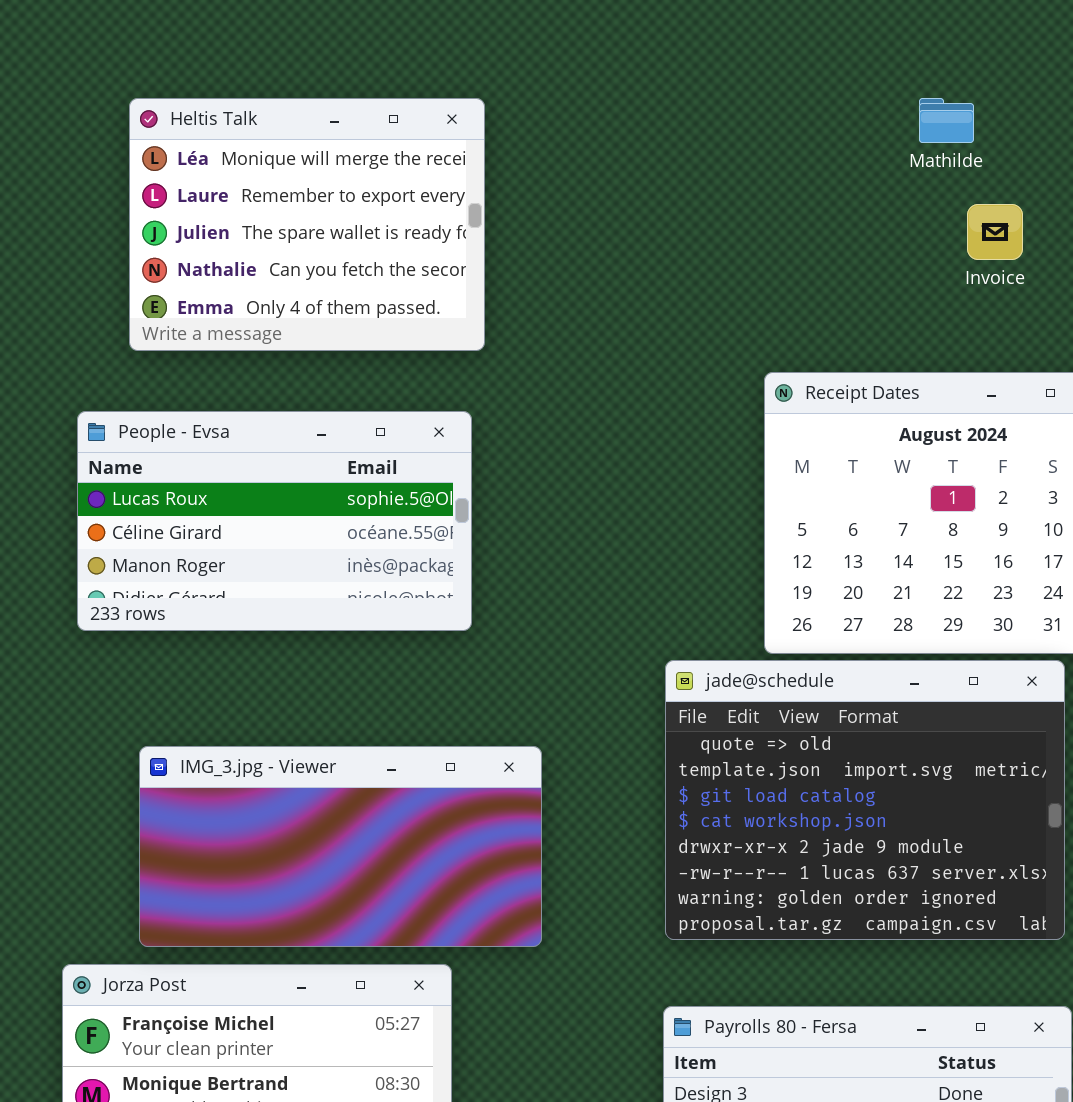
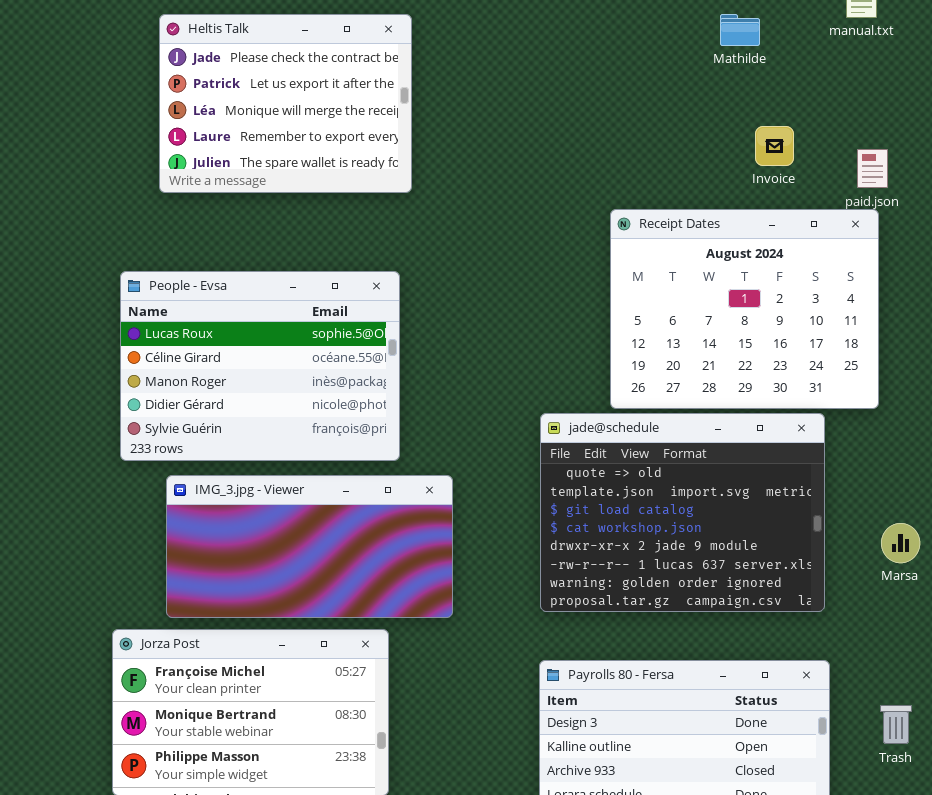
Heltis Talk: [129,98,485,351] -> [159,14,412,193], scrolled up 2 rows
Invoice: [967,204,1023,260] -> [755,126,794,166], moved
People - Evsa: [77,411,472,631] -> [120,271,400,461], moved, resized

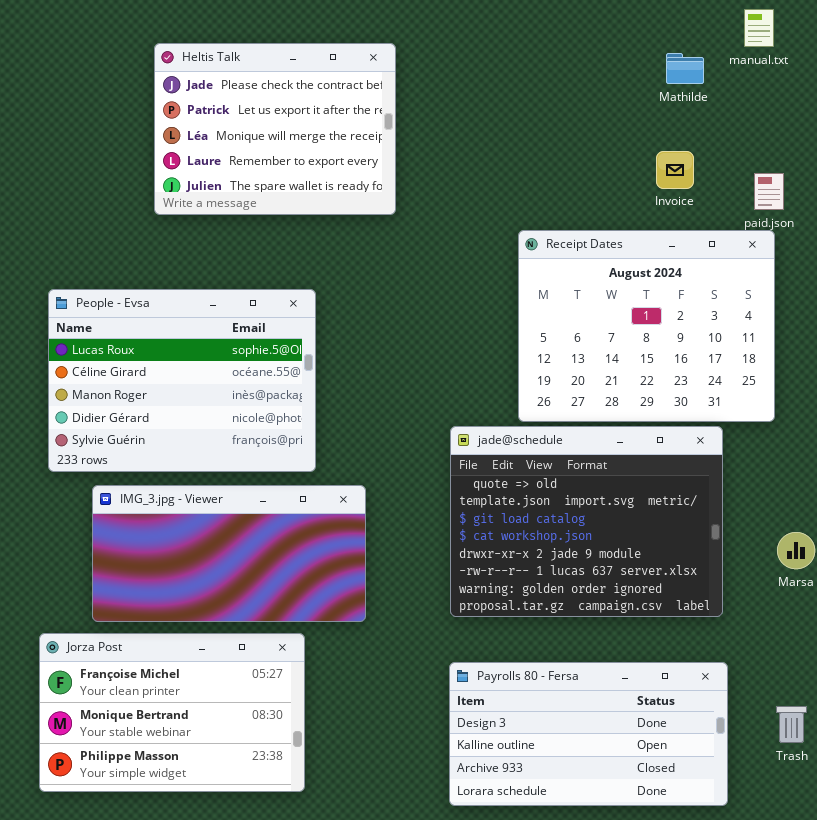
Heltis Talk: [159,14,412,193] -> [154,43,396,215], moved
Mathilde: [720,14,760,46] -> [666,53,704,84], moved

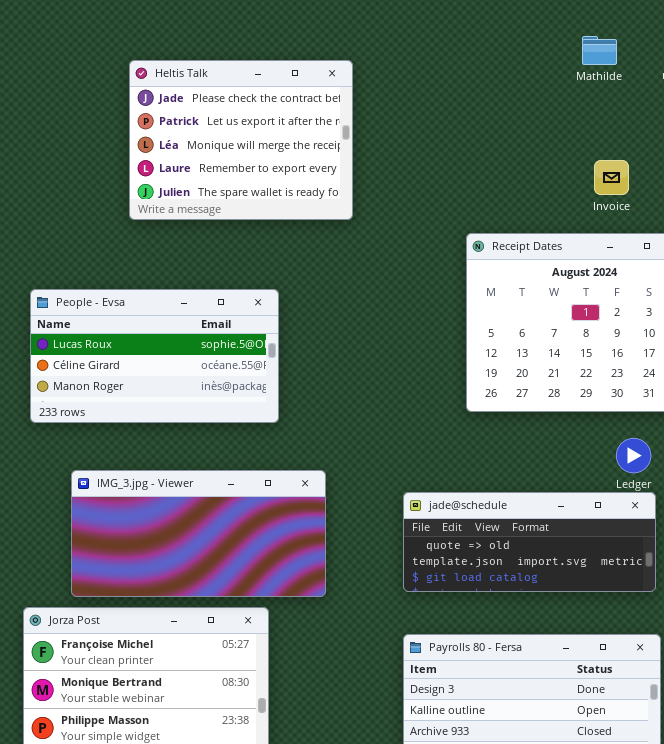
Mathilde: [666,53,704,84] -> [582,36,617,65], moved
People - Evsa: [48,289,316,472] -> [30,289,279,423], resized
jade@schedule: [450,426,723,617] -> [403,492,656,592], resized

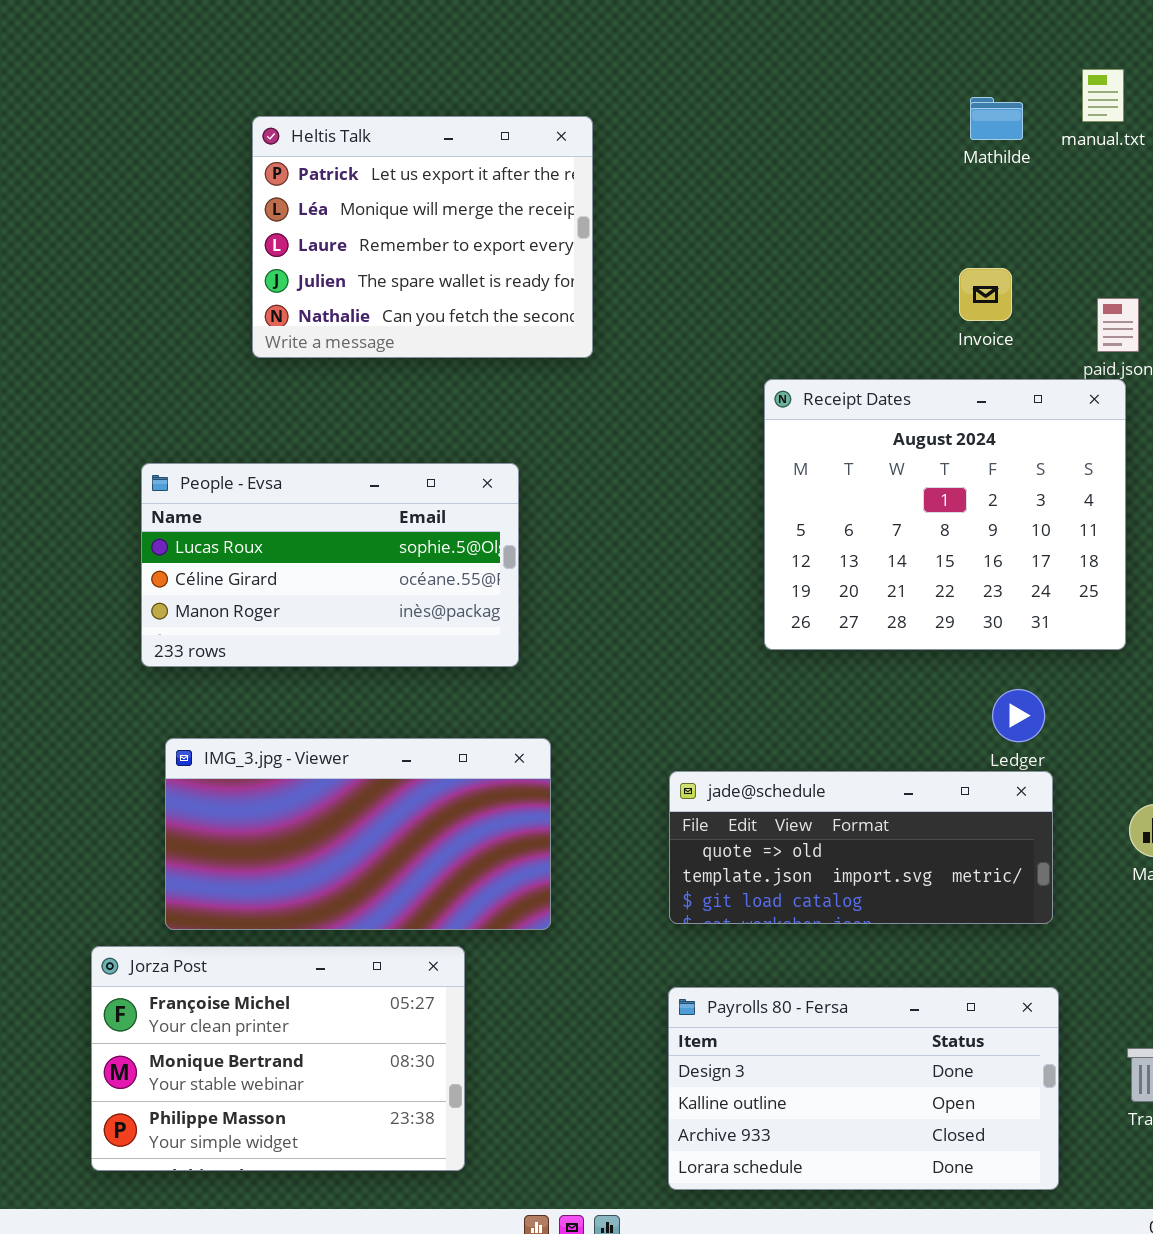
Mathilde: [582,36,617,65] -> [970,97,1023,140], moved
Heltis Talk: [129,60,353,220] -> [252,116,593,358], scrolled down 1 row
People - Evsa: [30,289,279,423] -> [141,463,519,667], moved

